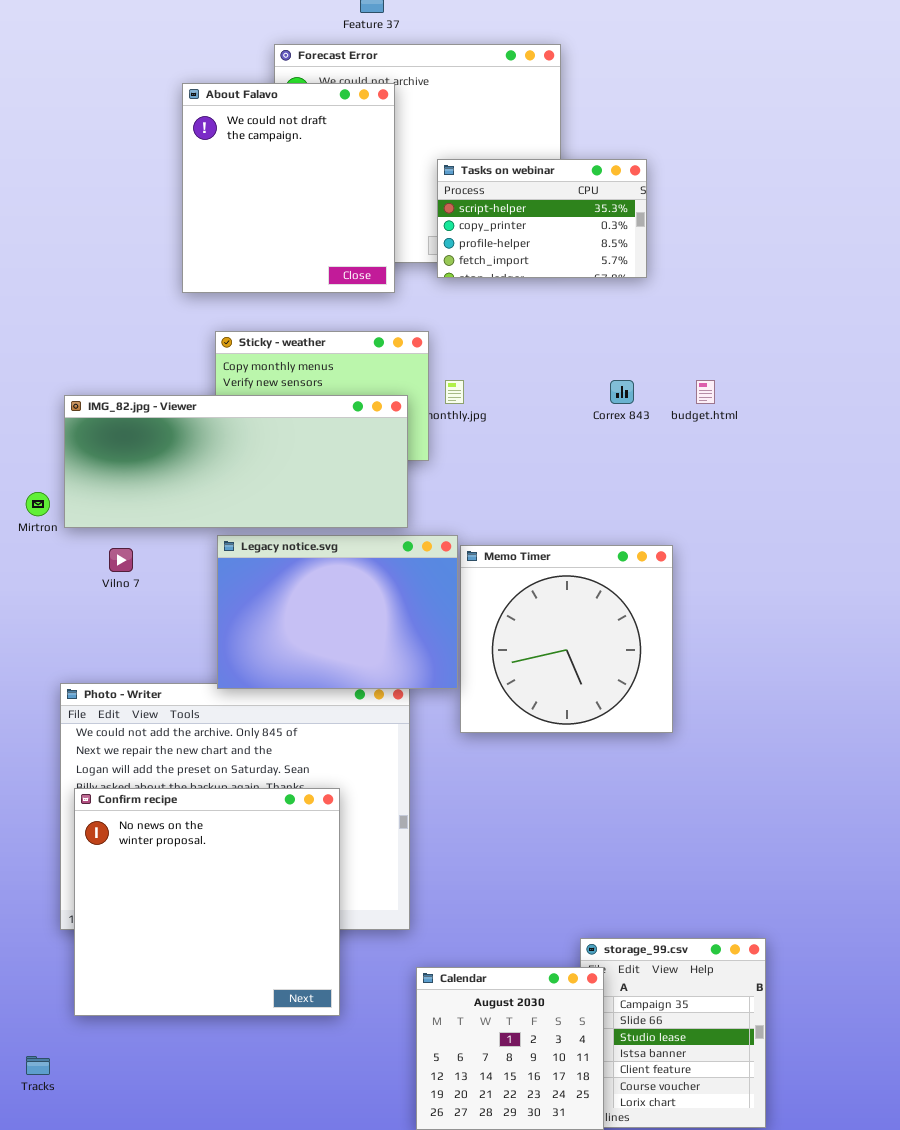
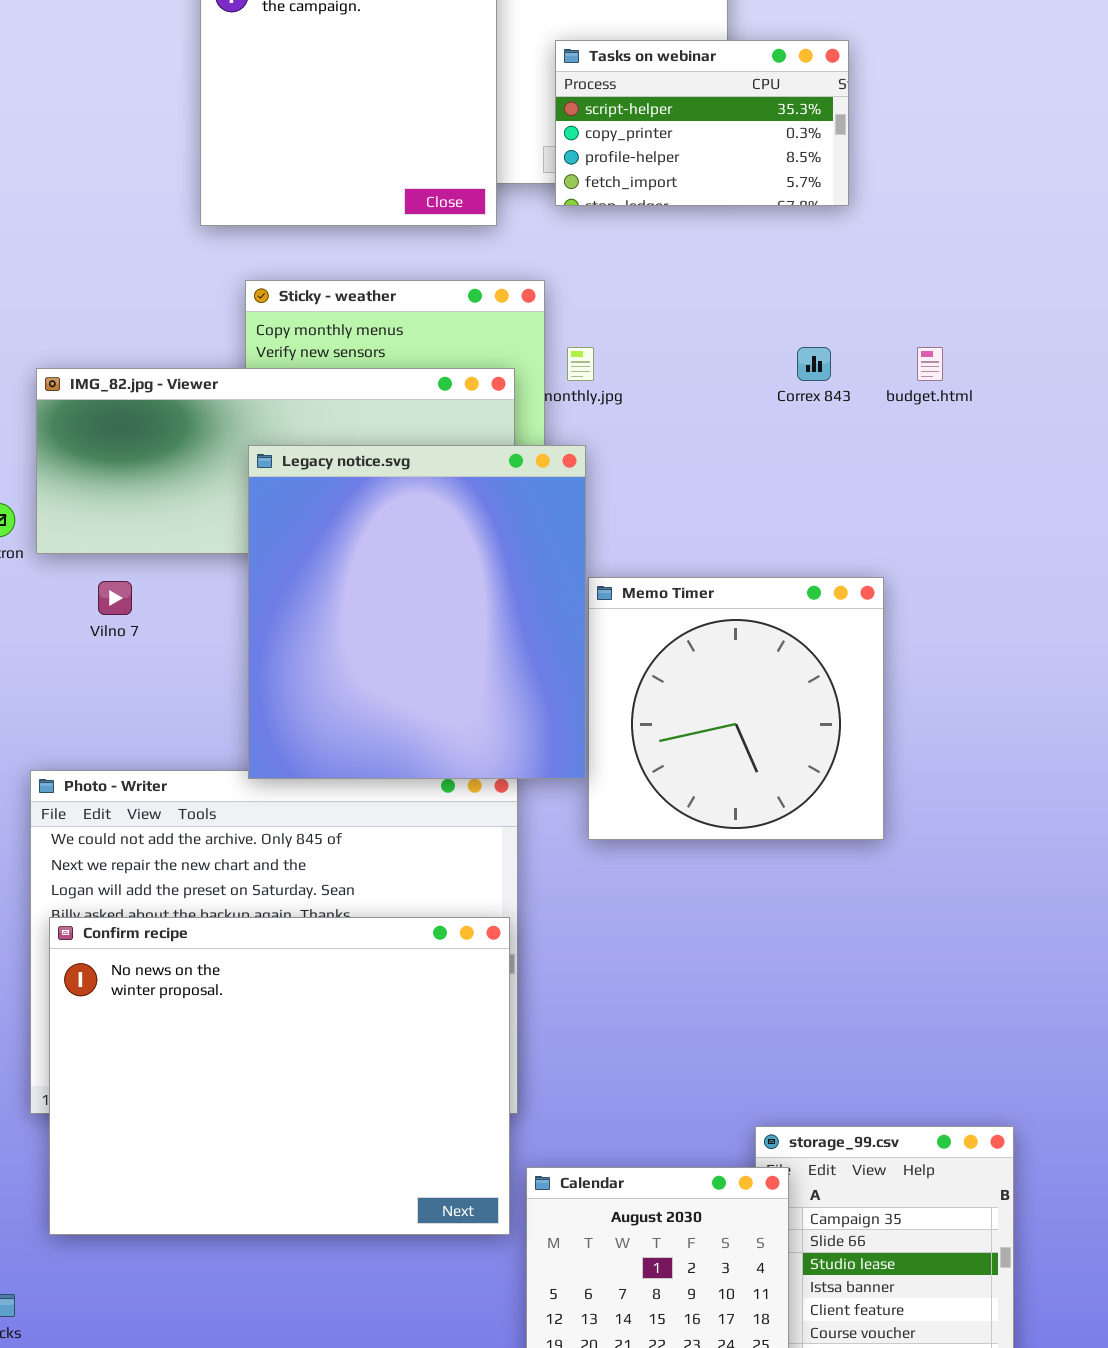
Legacy notice.svg: [217,535,458,689] -> [248,445,586,779], resized
Confirm recipe: [74,788,340,1016] -> [49,917,510,1235], resized

